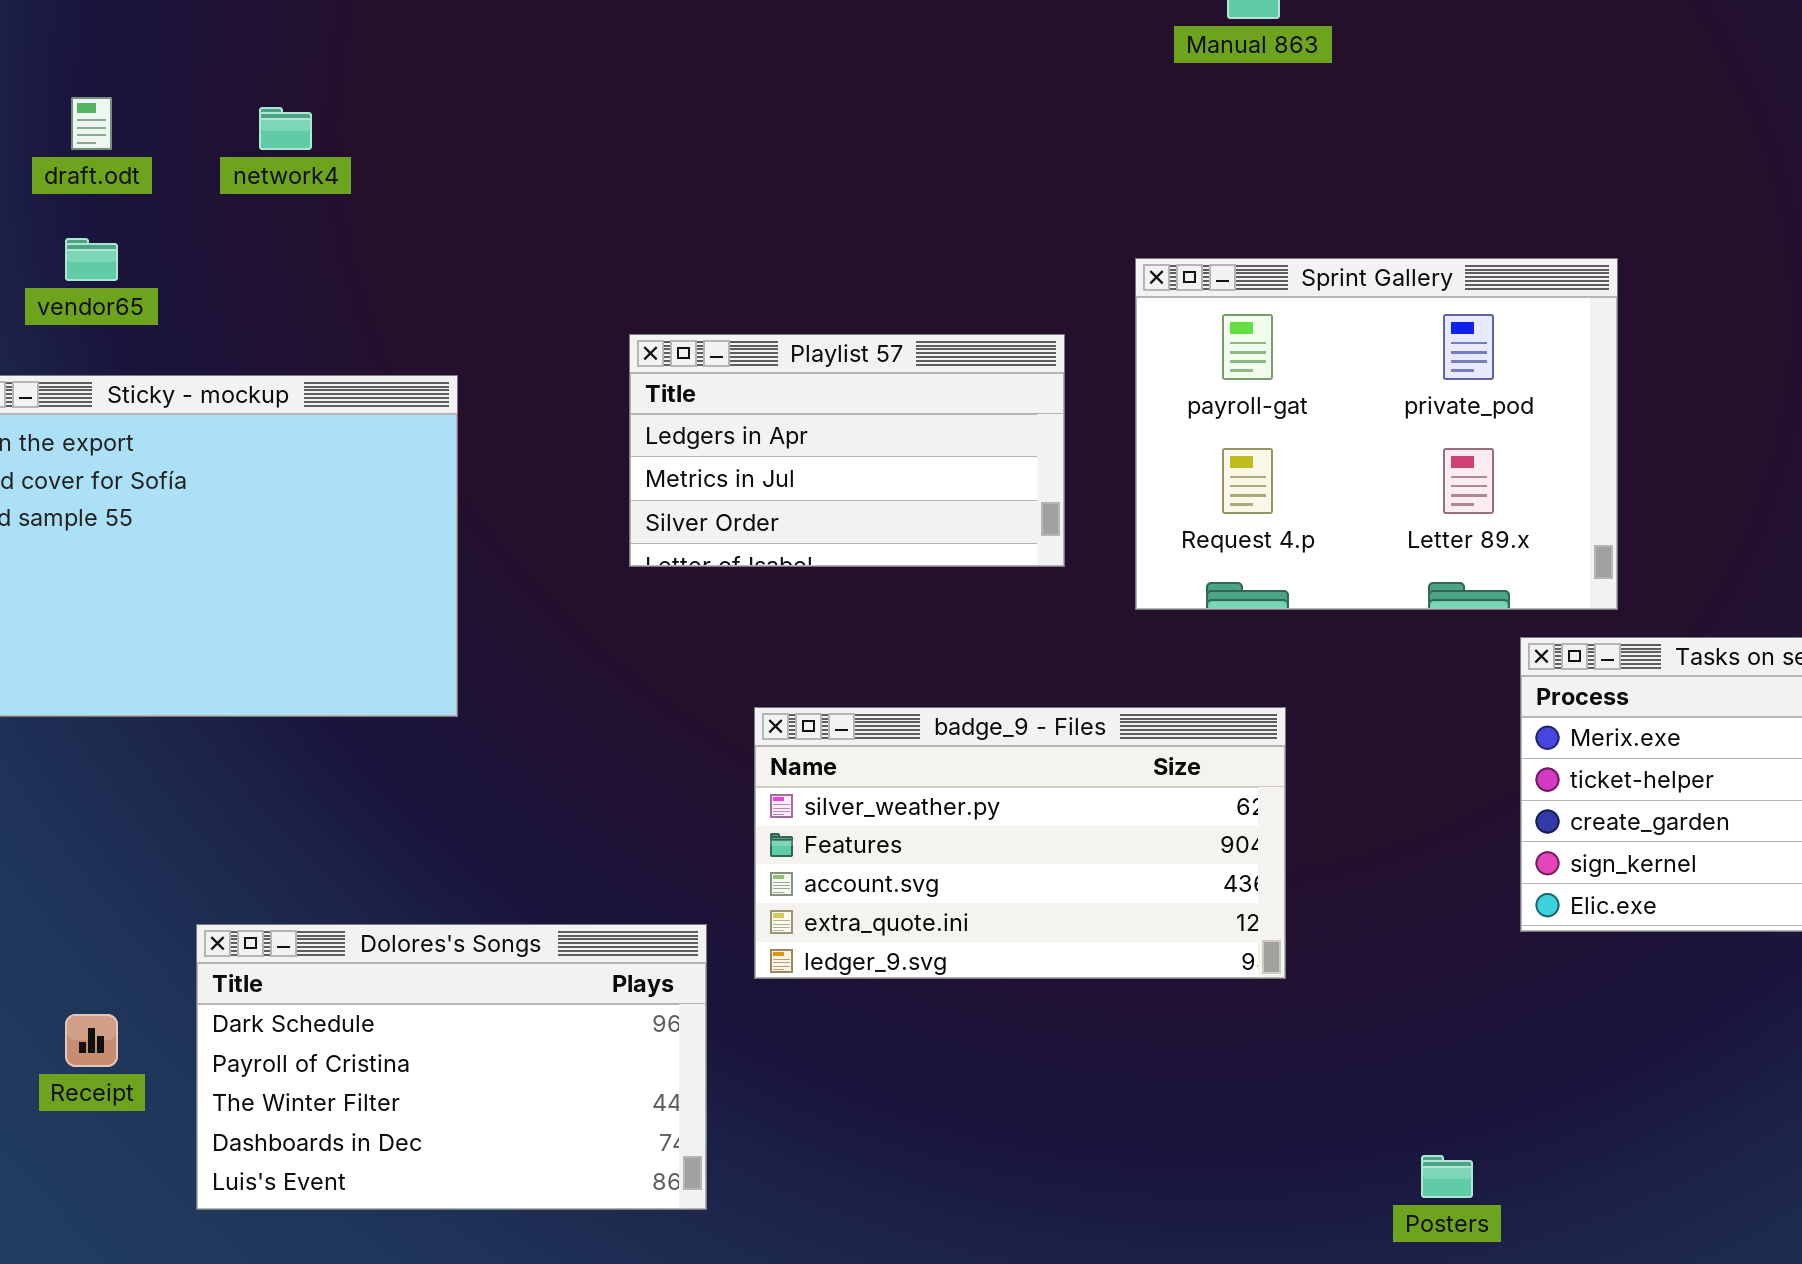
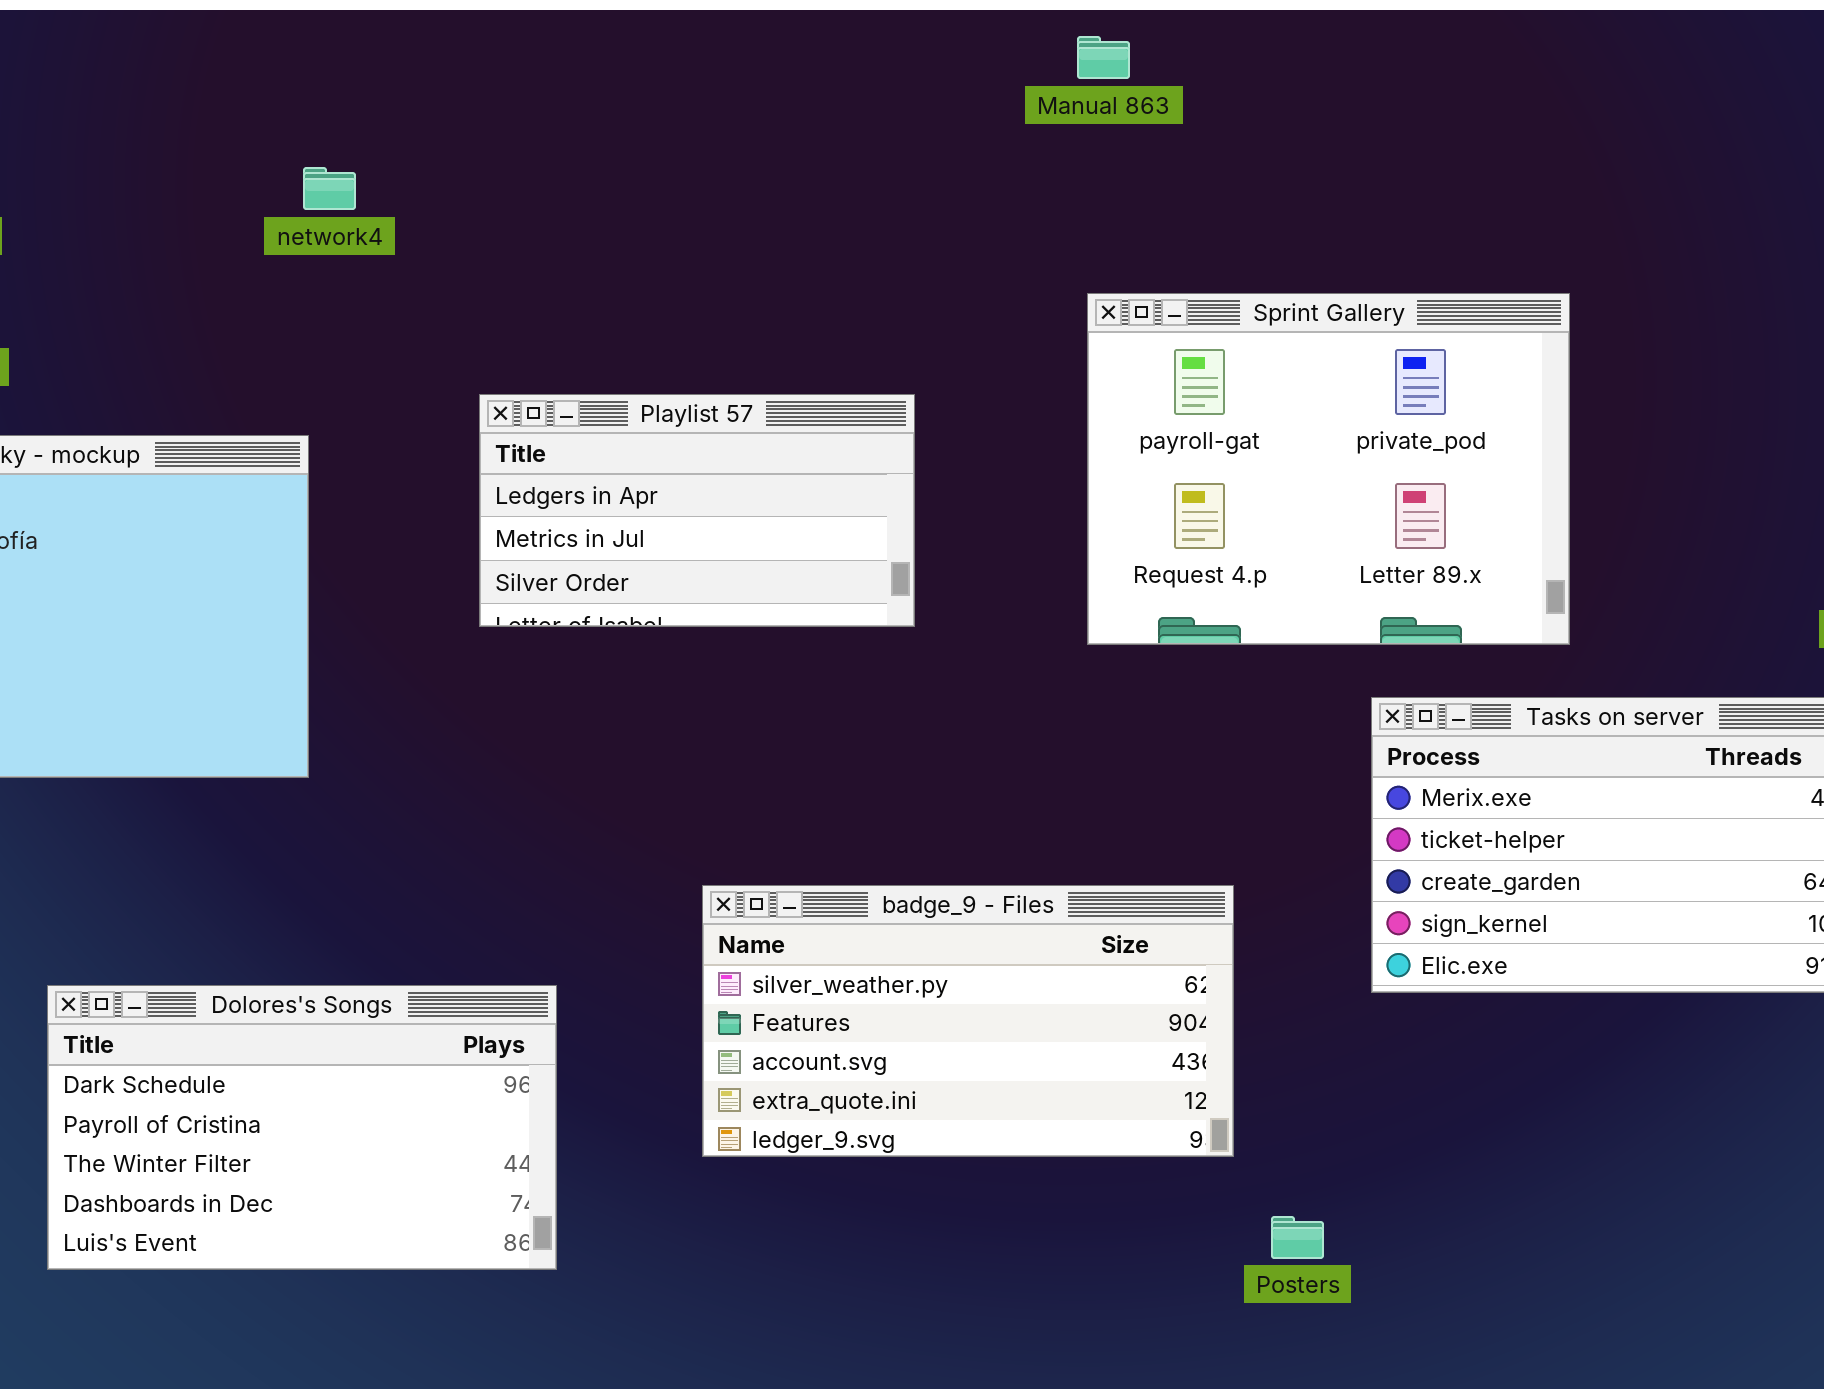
network4: [259,107,312,150] -> [303,167,356,210], moved
Sprint Gallery: [1135,258,1618,610] -> [1087,293,1570,645], moved
badge_9 - Files: [754,707,1286,979] -> [702,885,1234,1157], moved

